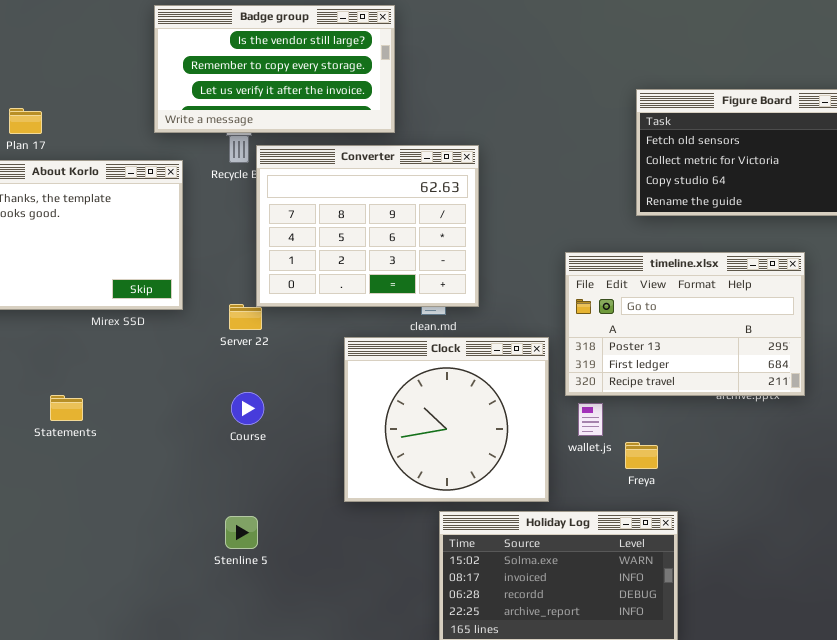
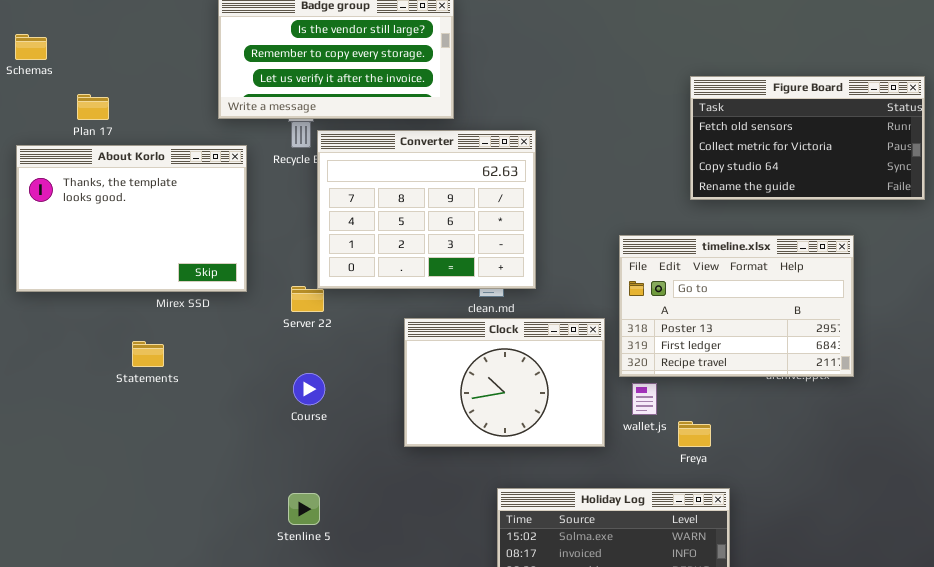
Clock: [344,337,549,502] -> [404,318,605,447], resized
Statements: [50,395,83,421] -> [132,341,164,367], moved

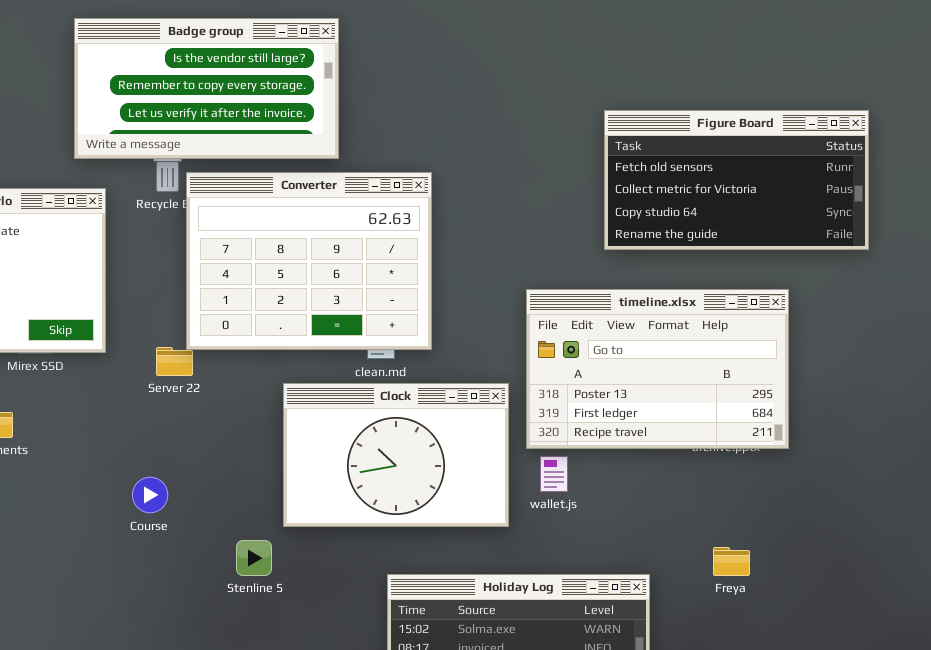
Course: [293,373,325,405] -> [132,477,168,513], moved
Freya: [678,421,711,447] -> [713,547,750,576], moved
Stenline 5: [288,493,320,525] -> [236,540,272,576], moved

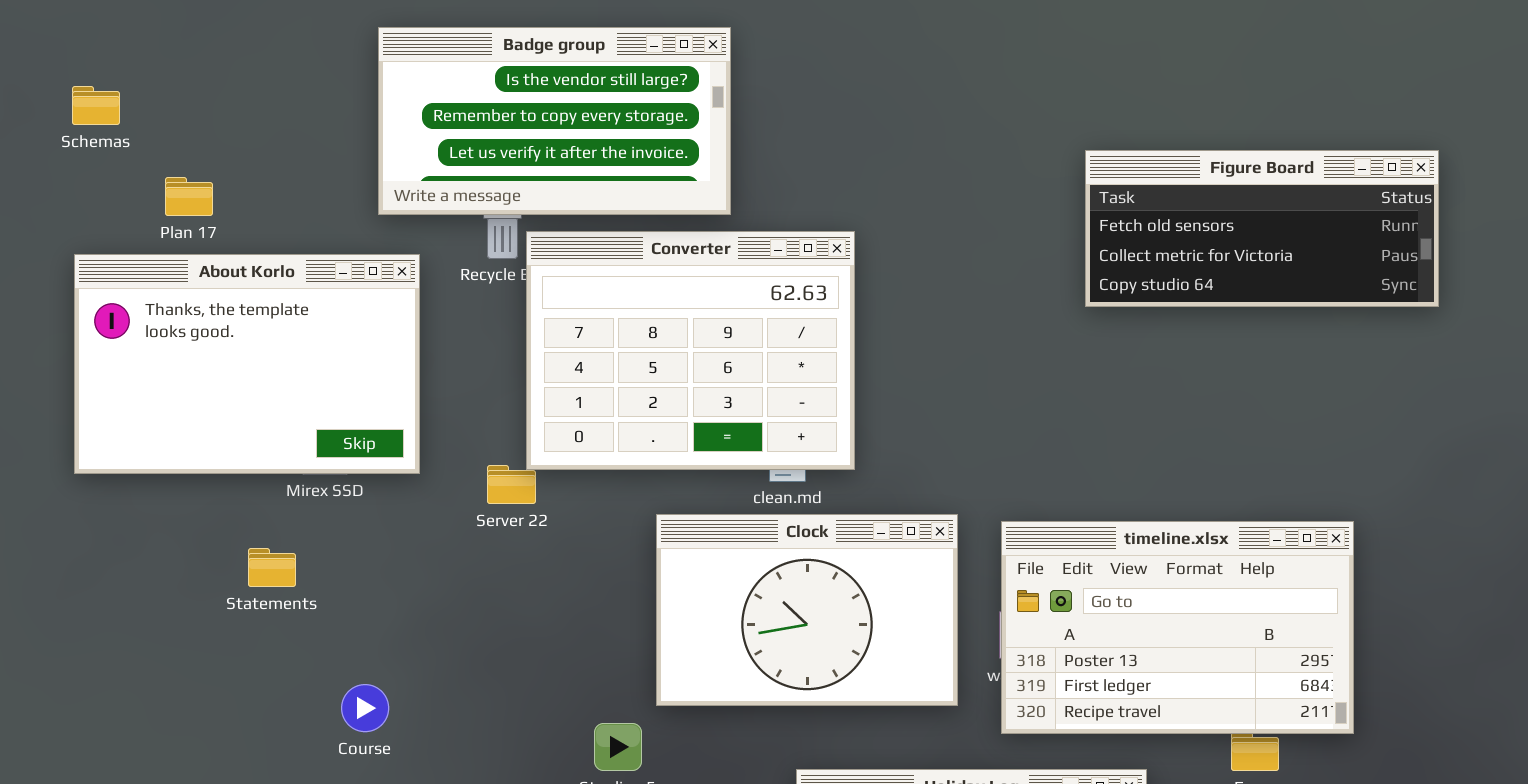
Figure Board: [604,110,869,250] -> [1085,150,1439,307], resized
timeline.xlsx: [526,289,789,449] -> [1001,521,1354,734], moved
Course: [132,477,168,513] -> [341,684,389,732], moved

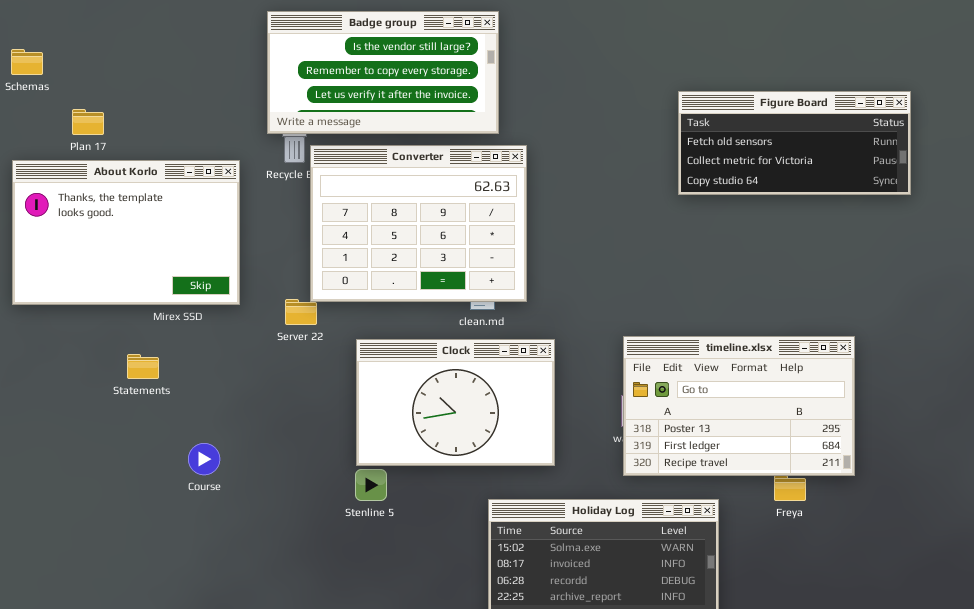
Badge group: [378,27,731,215] -> [267,11,499,134], moved
Clock: [656,514,958,706] -> [356,339,555,466], moved

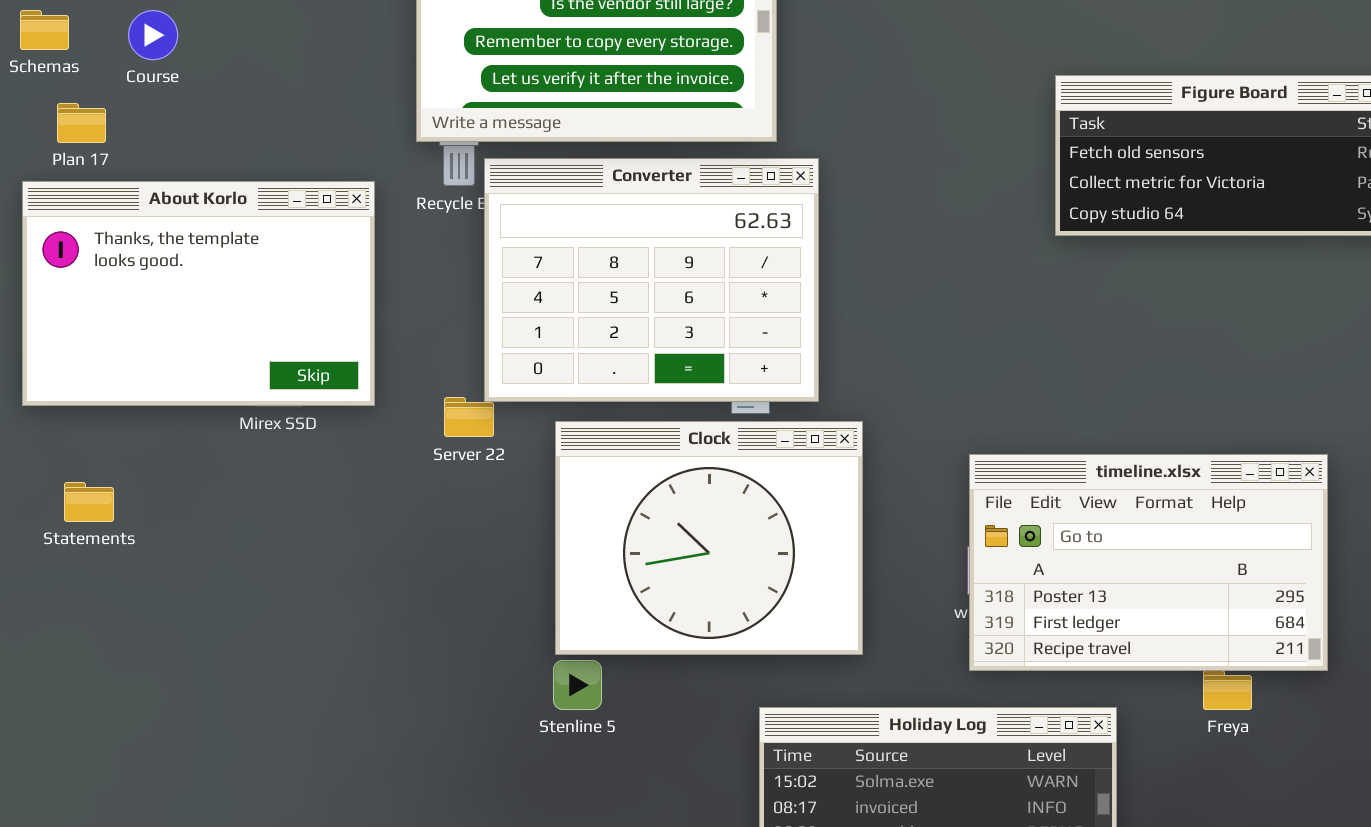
Plan 17: [72,109,104,135] -> [57,103,106,143], moved
Clock: [356,339,555,466] -> [555,421,863,655], resized
Statements: [127,354,159,379] -> [64,482,114,522], moved
Course: [188,443,220,475] -> [128,10,178,60], moved

